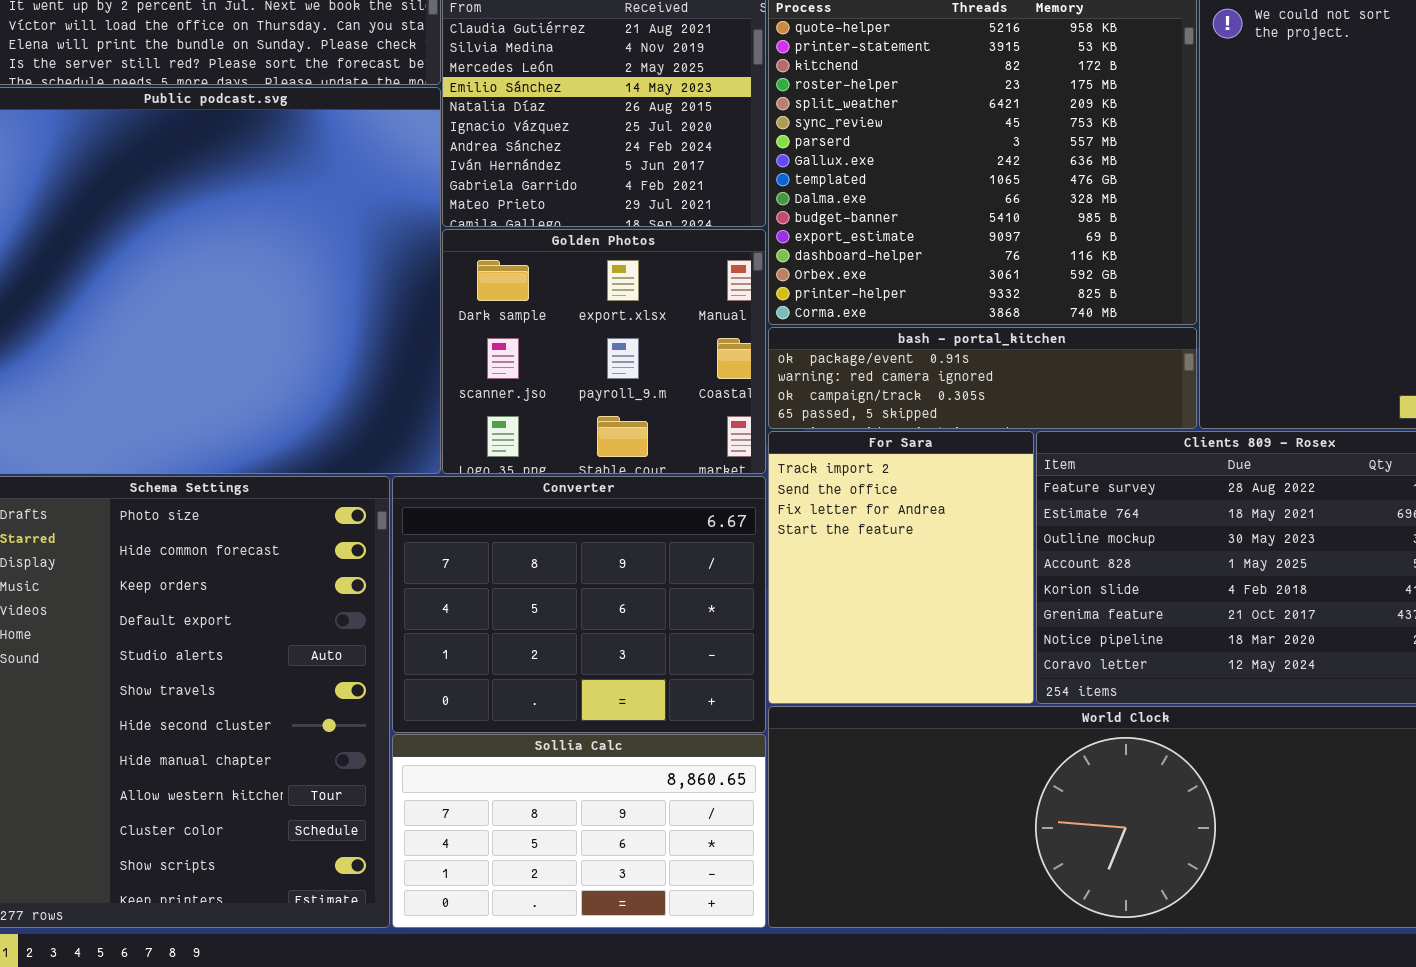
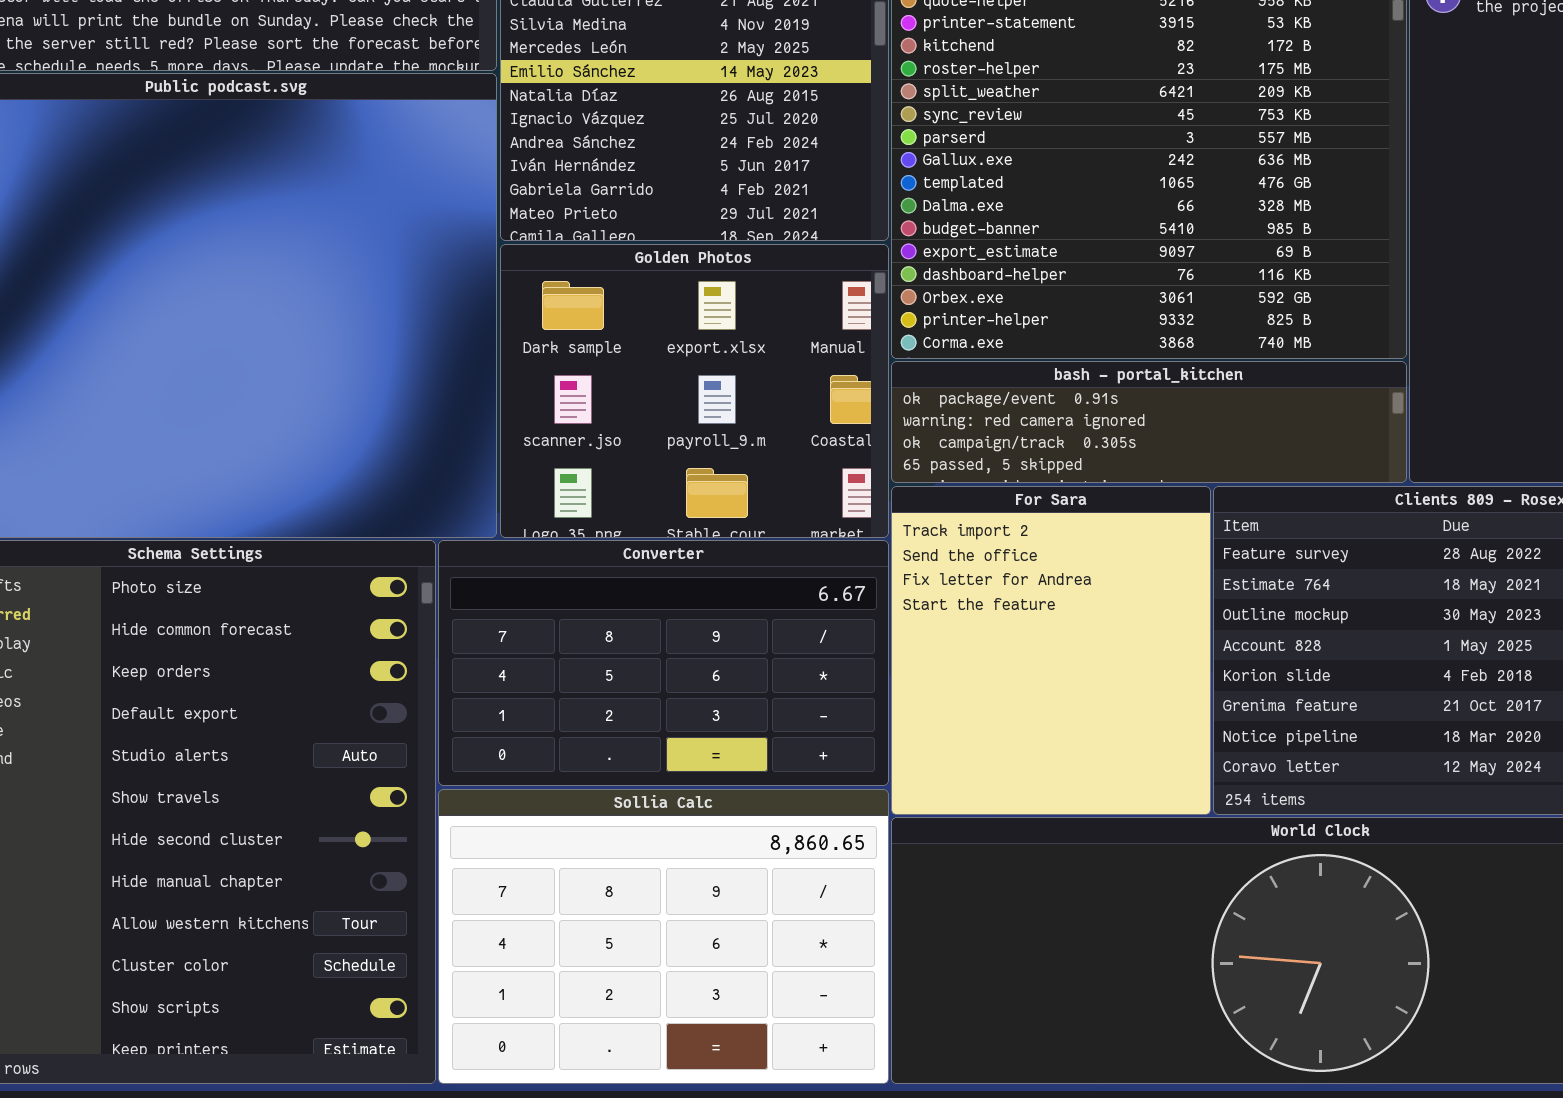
Converter: [392,476,766,733] -> [438,540,889,786], resized
Sollia Calc: [392,734,766,928] -> [438,789,889,1084], resized

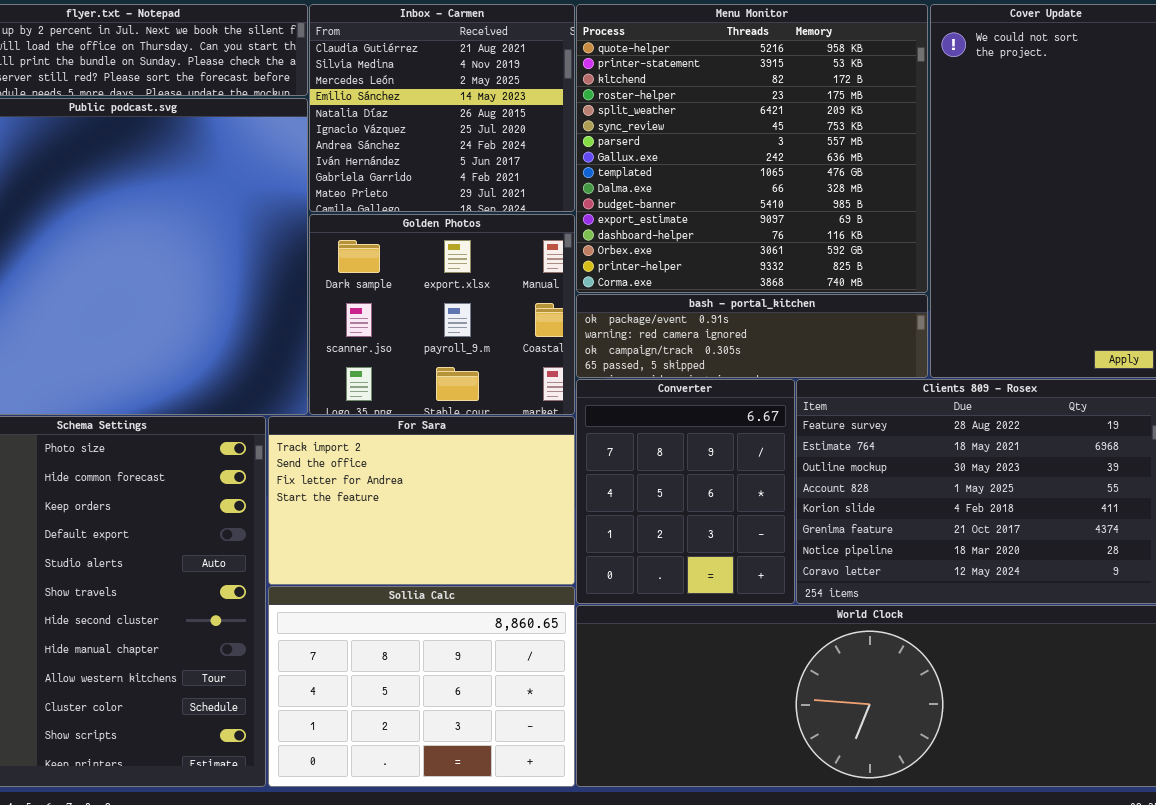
For Sara: [891,486,1211,815] -> [268,416,575,585], moved, resized
Converter: [438,540,889,786] -> [576,379,795,604], moved, resized

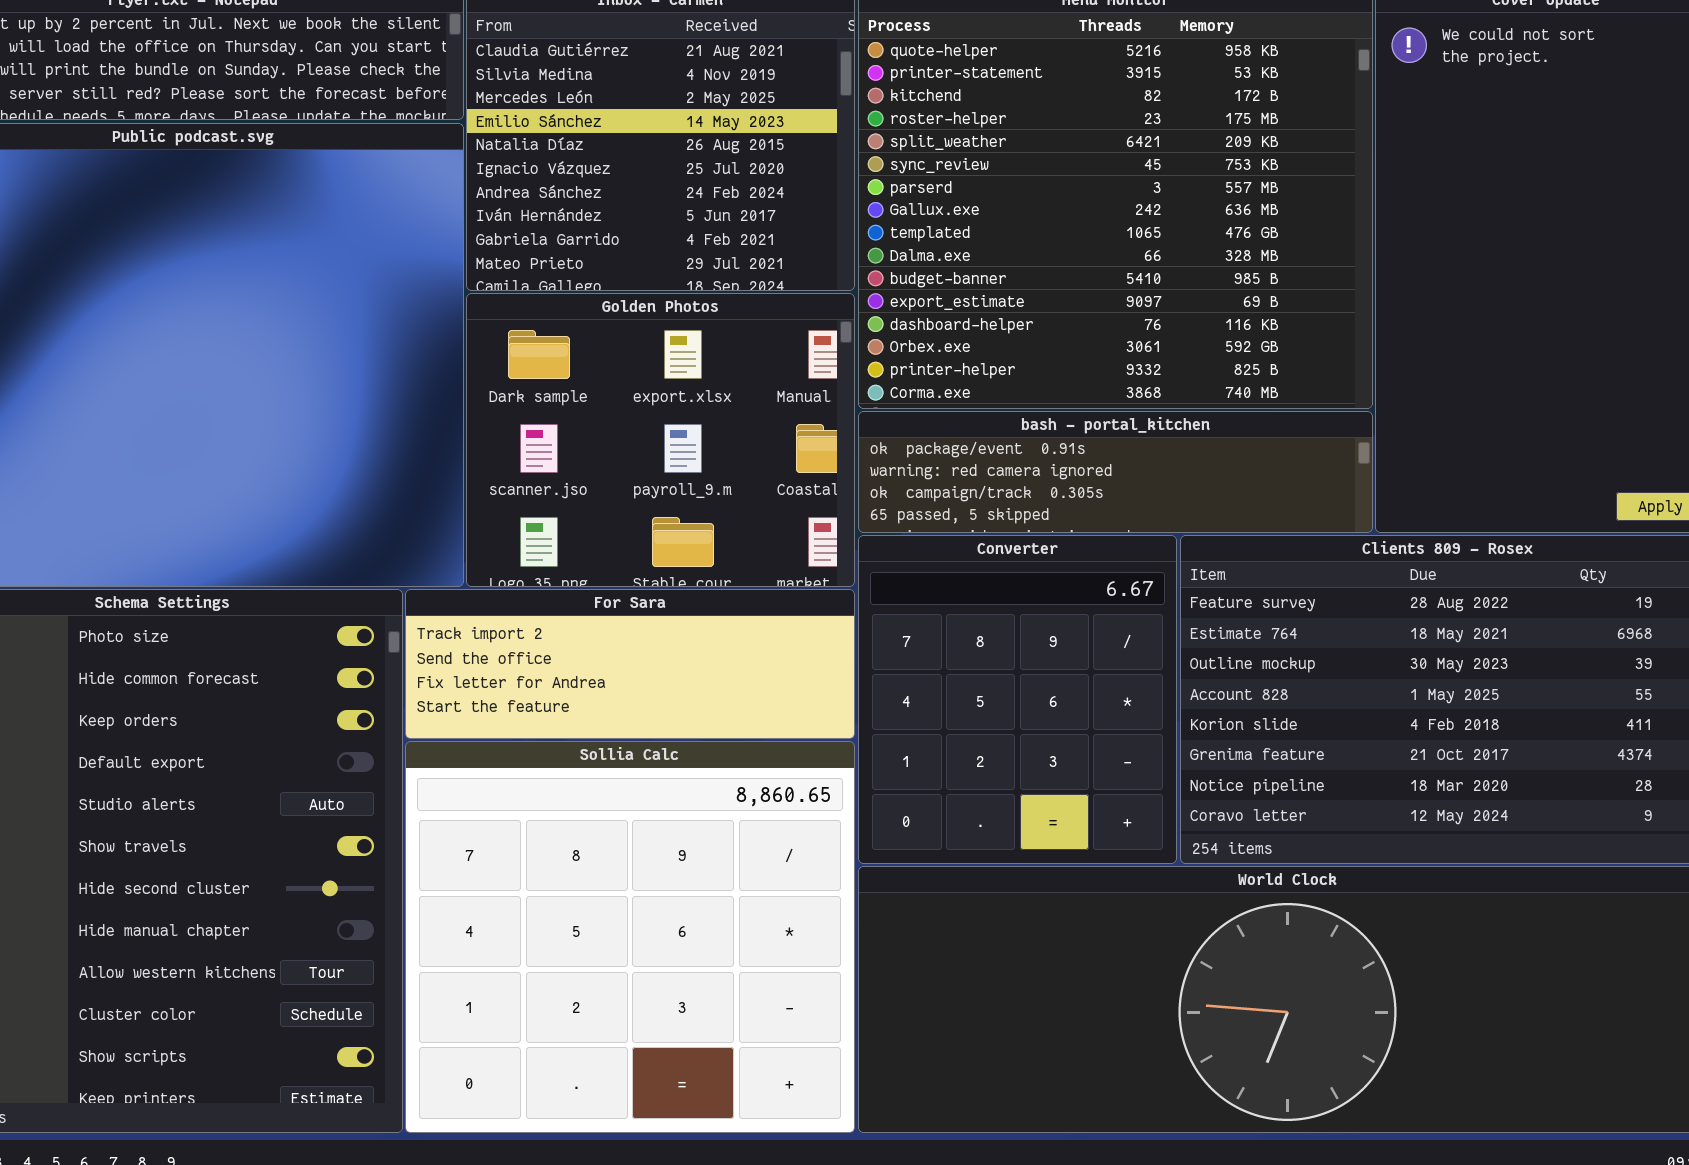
For Sara: [268,416,575,585] -> [405,589,855,739], resized
Sollia Calc: [268,586,575,787] -> [405,741,855,1133], resized

